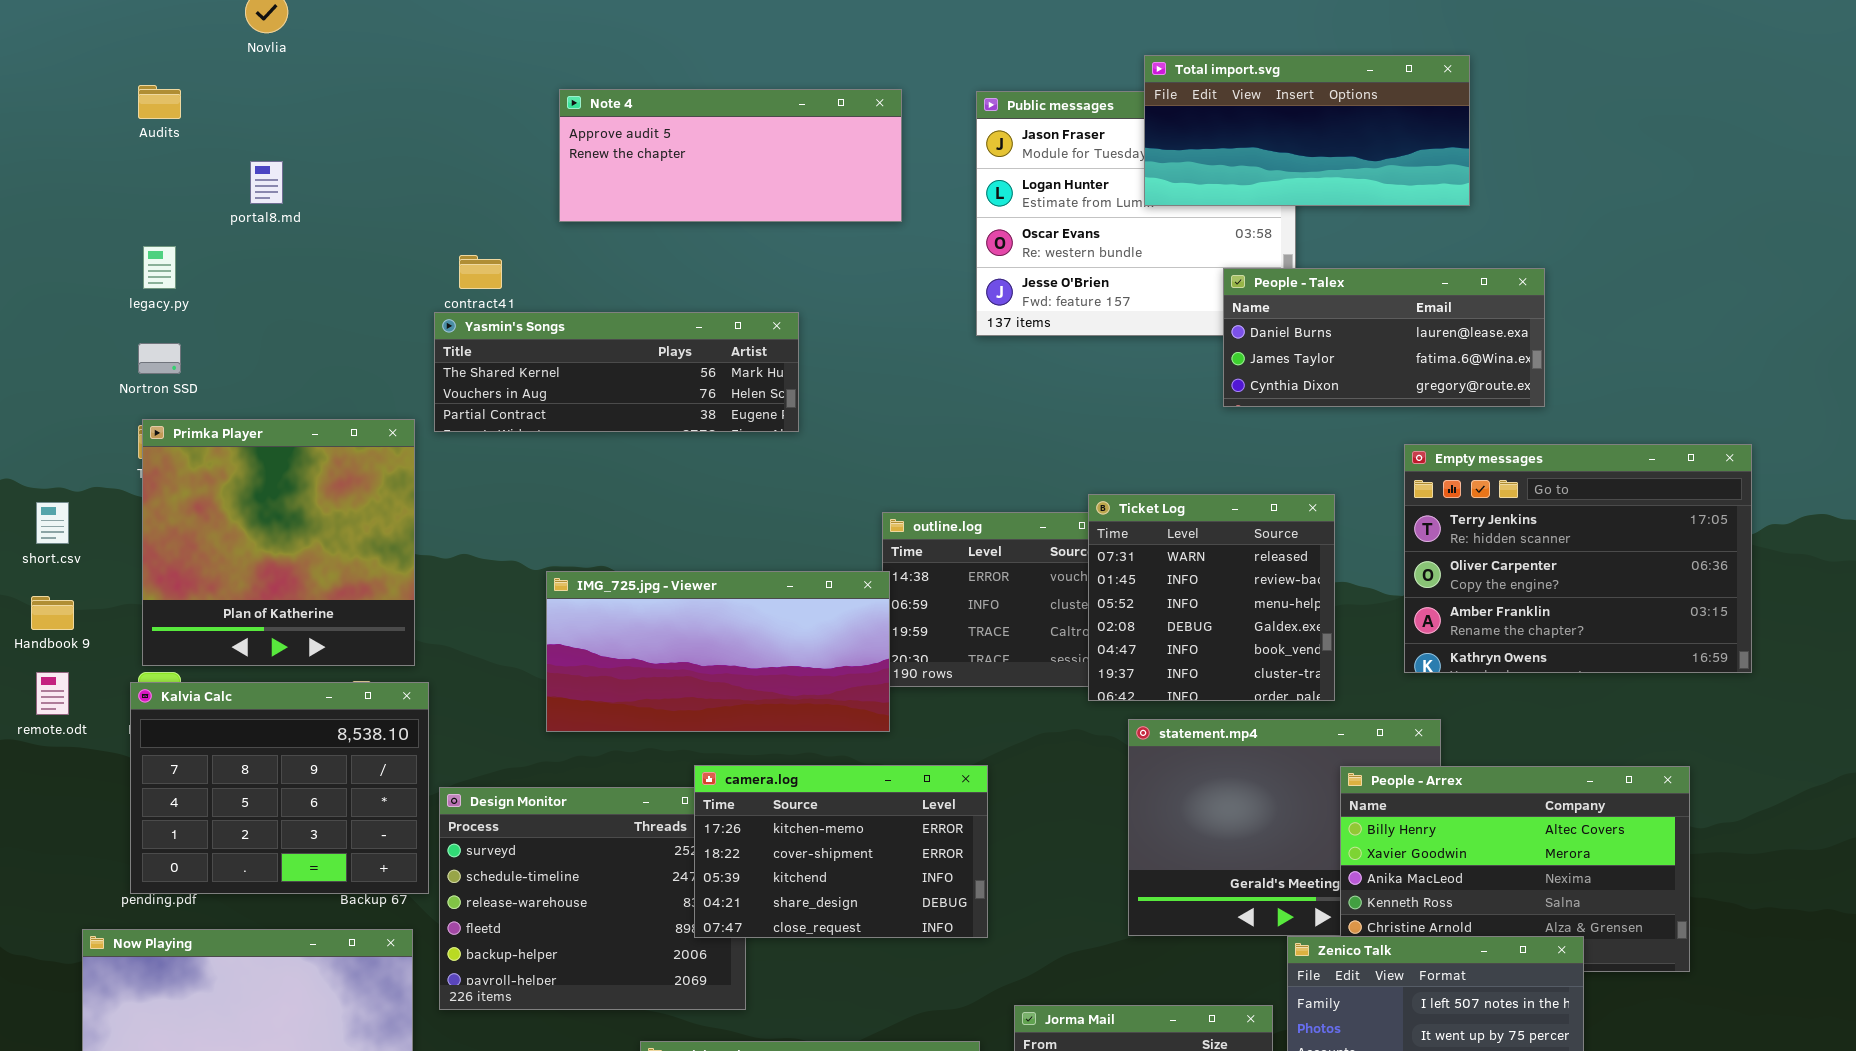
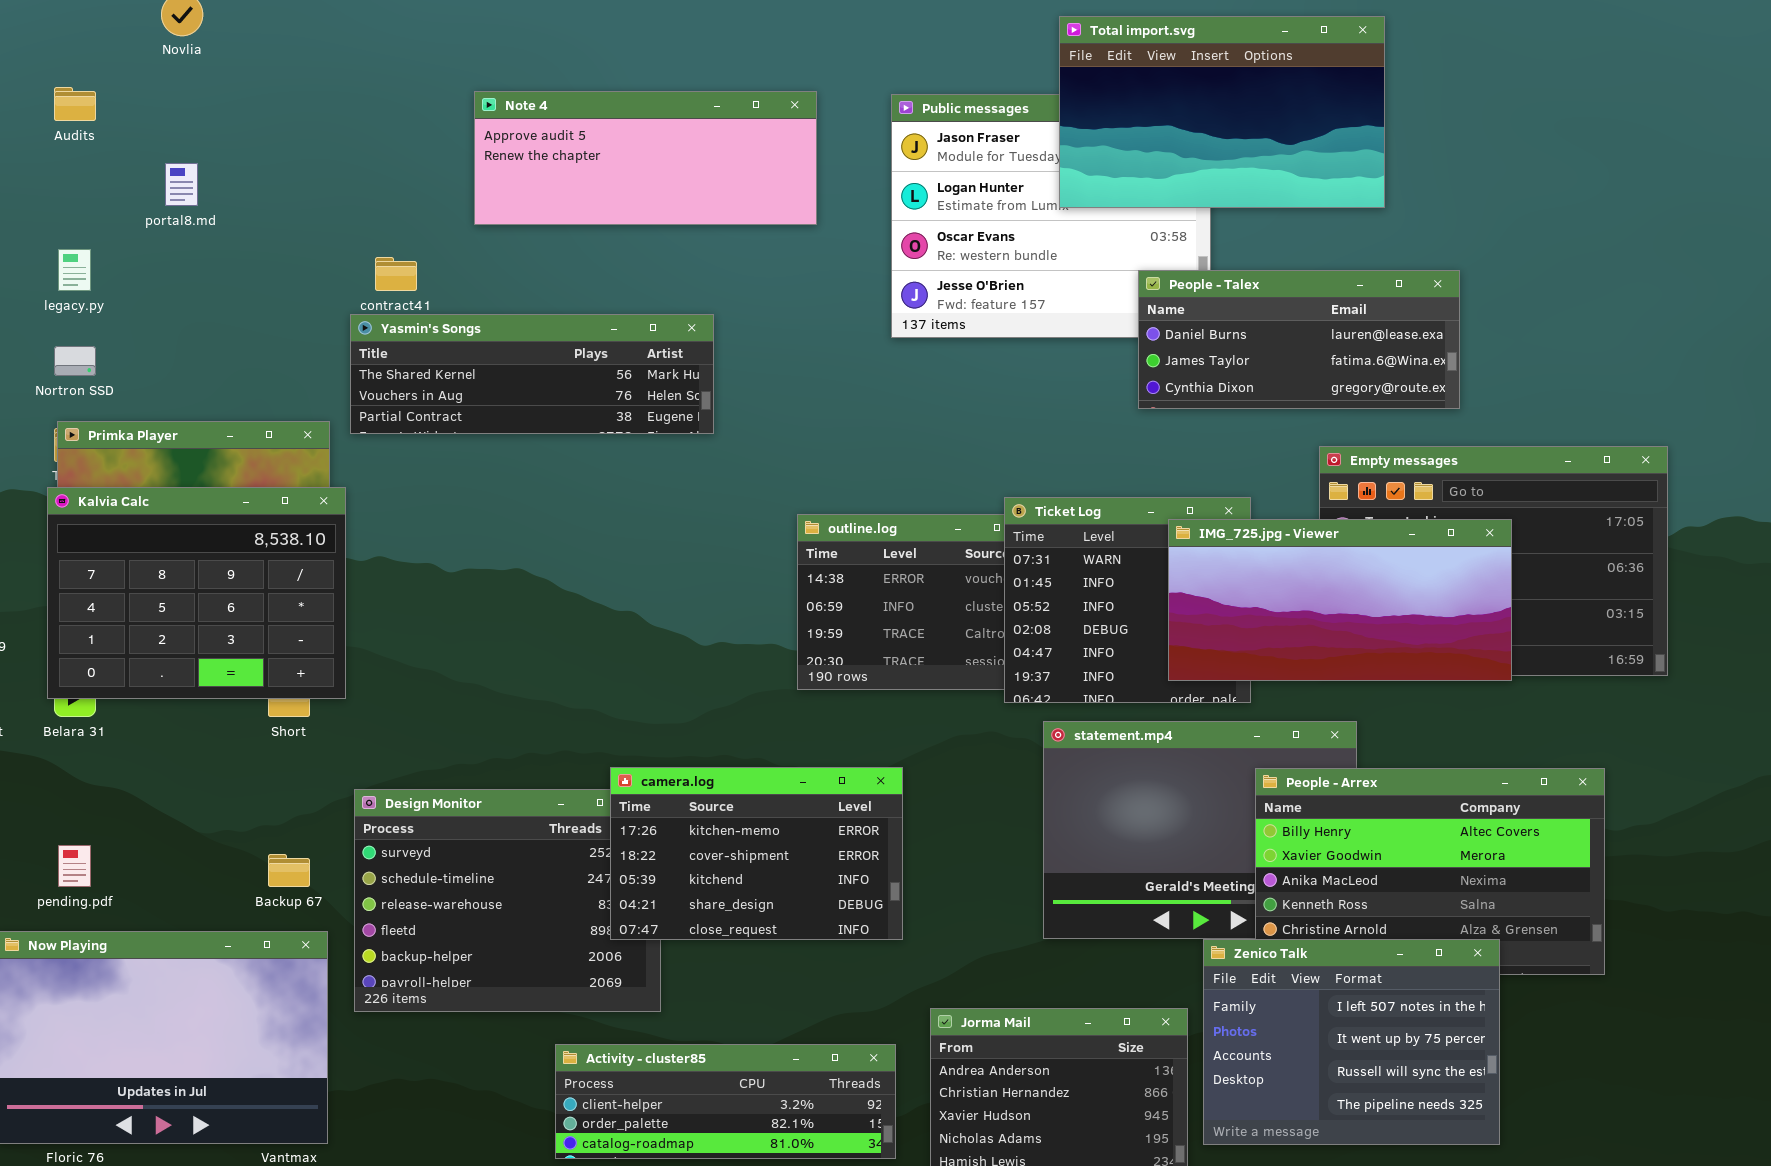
Total import.svg: [1144,55,1470,206] -> [1059,16,1385,208], resized
IMG_725.jpg - Viewer: [546,571,890,732] -> [1168,519,1512,681], moved
Kalvia Calc: [130,682,429,894] -> [47,487,346,699], moved

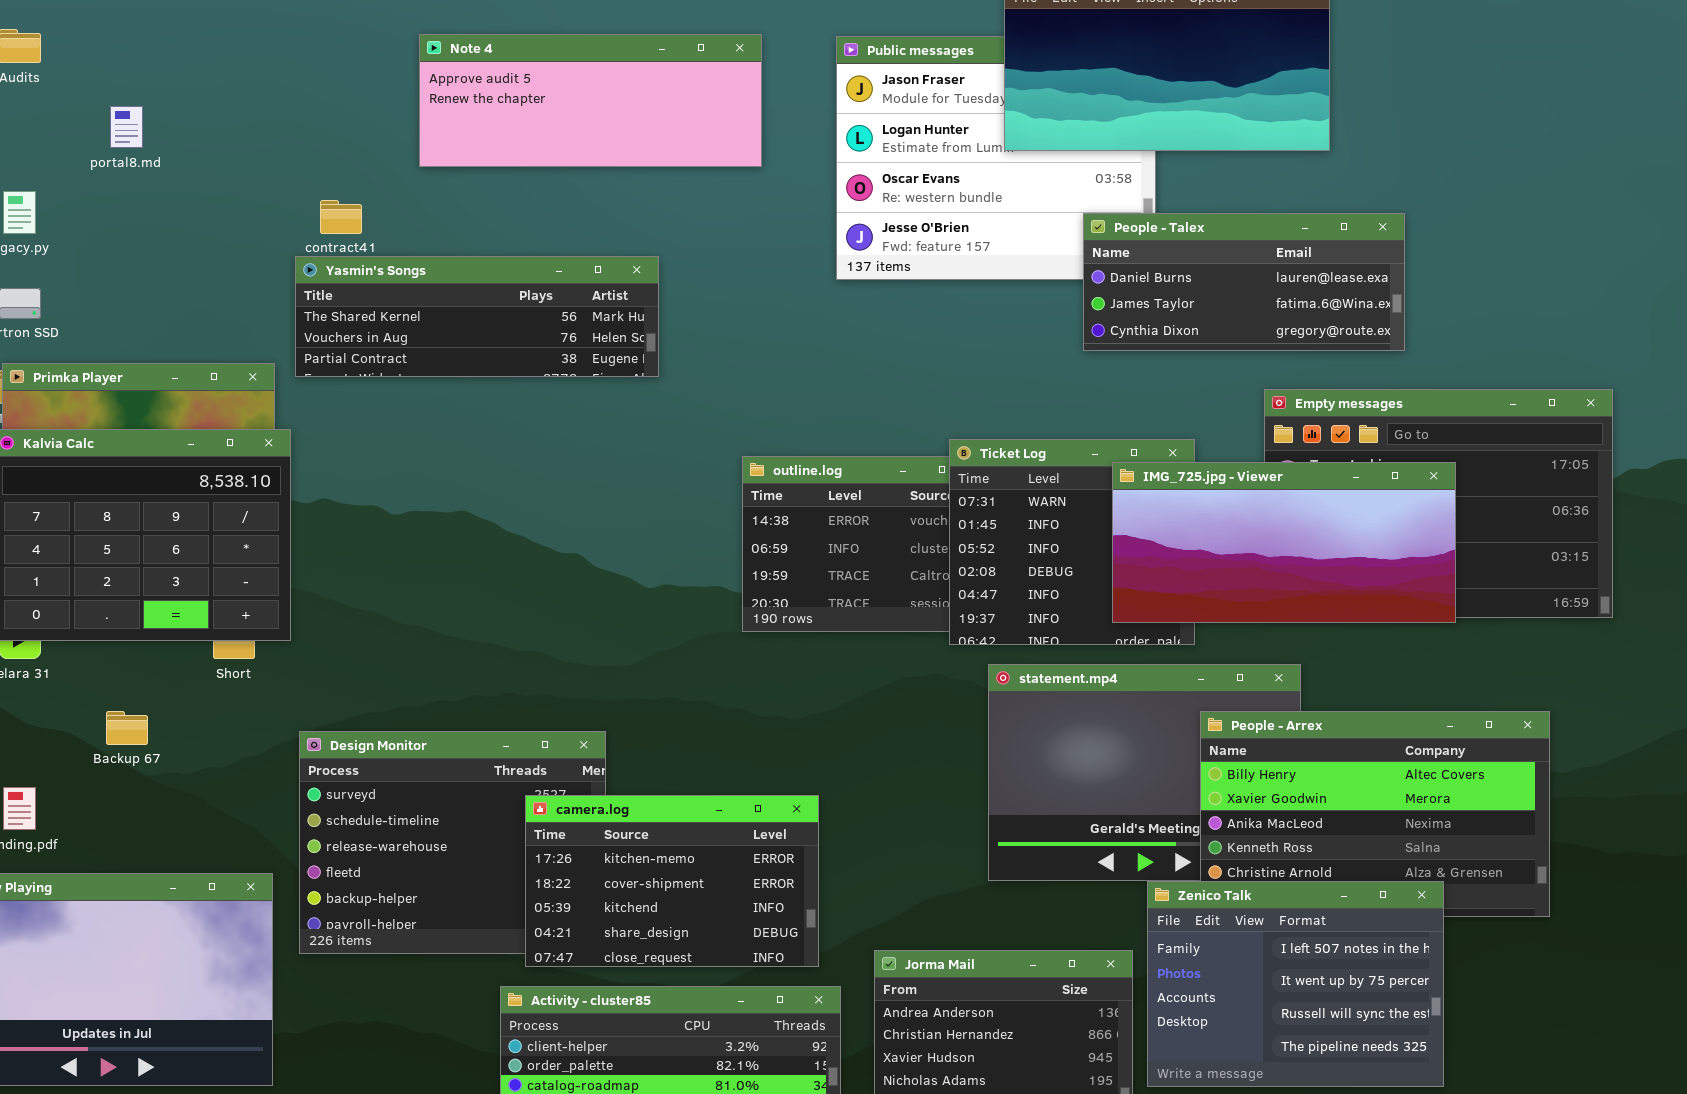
camera.log: [610,767,903,940] -> [525,795,819,967], moved
Backup 67: [268,854,310,887] -> [106,711,148,745], moved

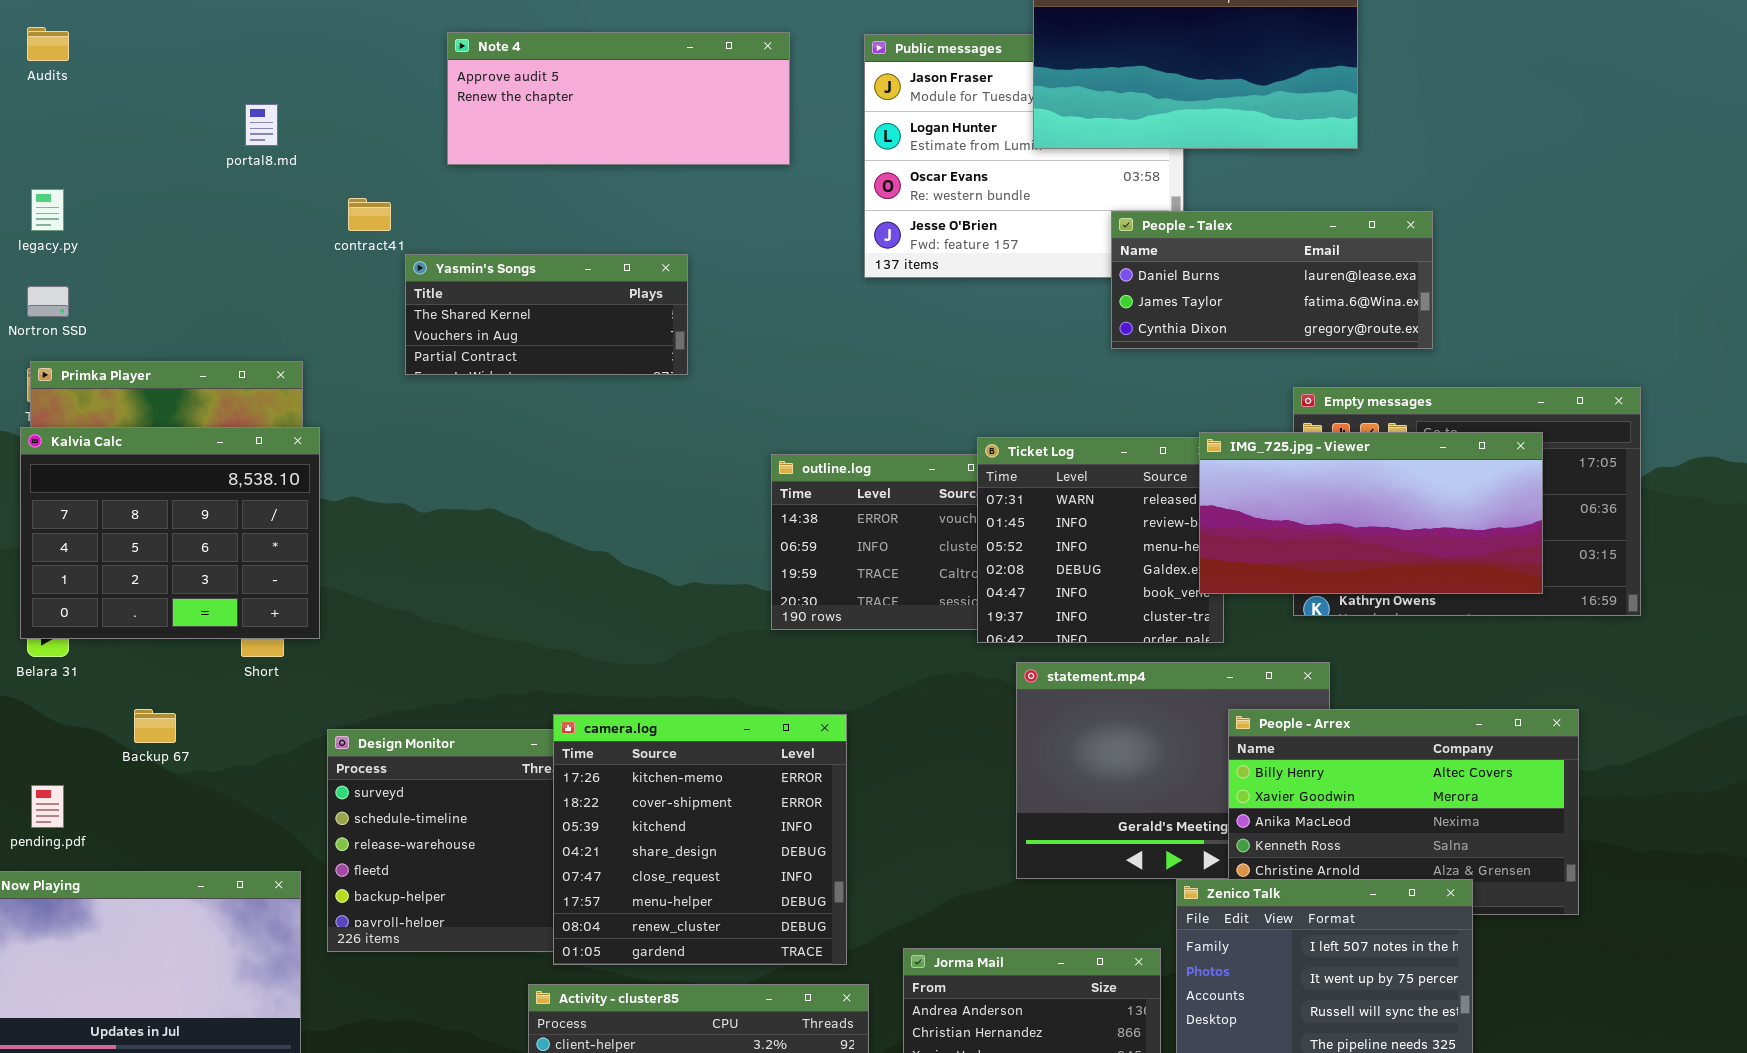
portal8.md: [110,106,143,148] -> [245,104,278,146], moved
Yasmin's Songs: [295,256,659,377] -> [405,254,688,375], resized
IMG_725.jpg - Viewer: [1112,462,1456,623] -> [1199,432,1543,594], moved
camera.log: [525,795,819,967] -> [553,714,847,965], resized

